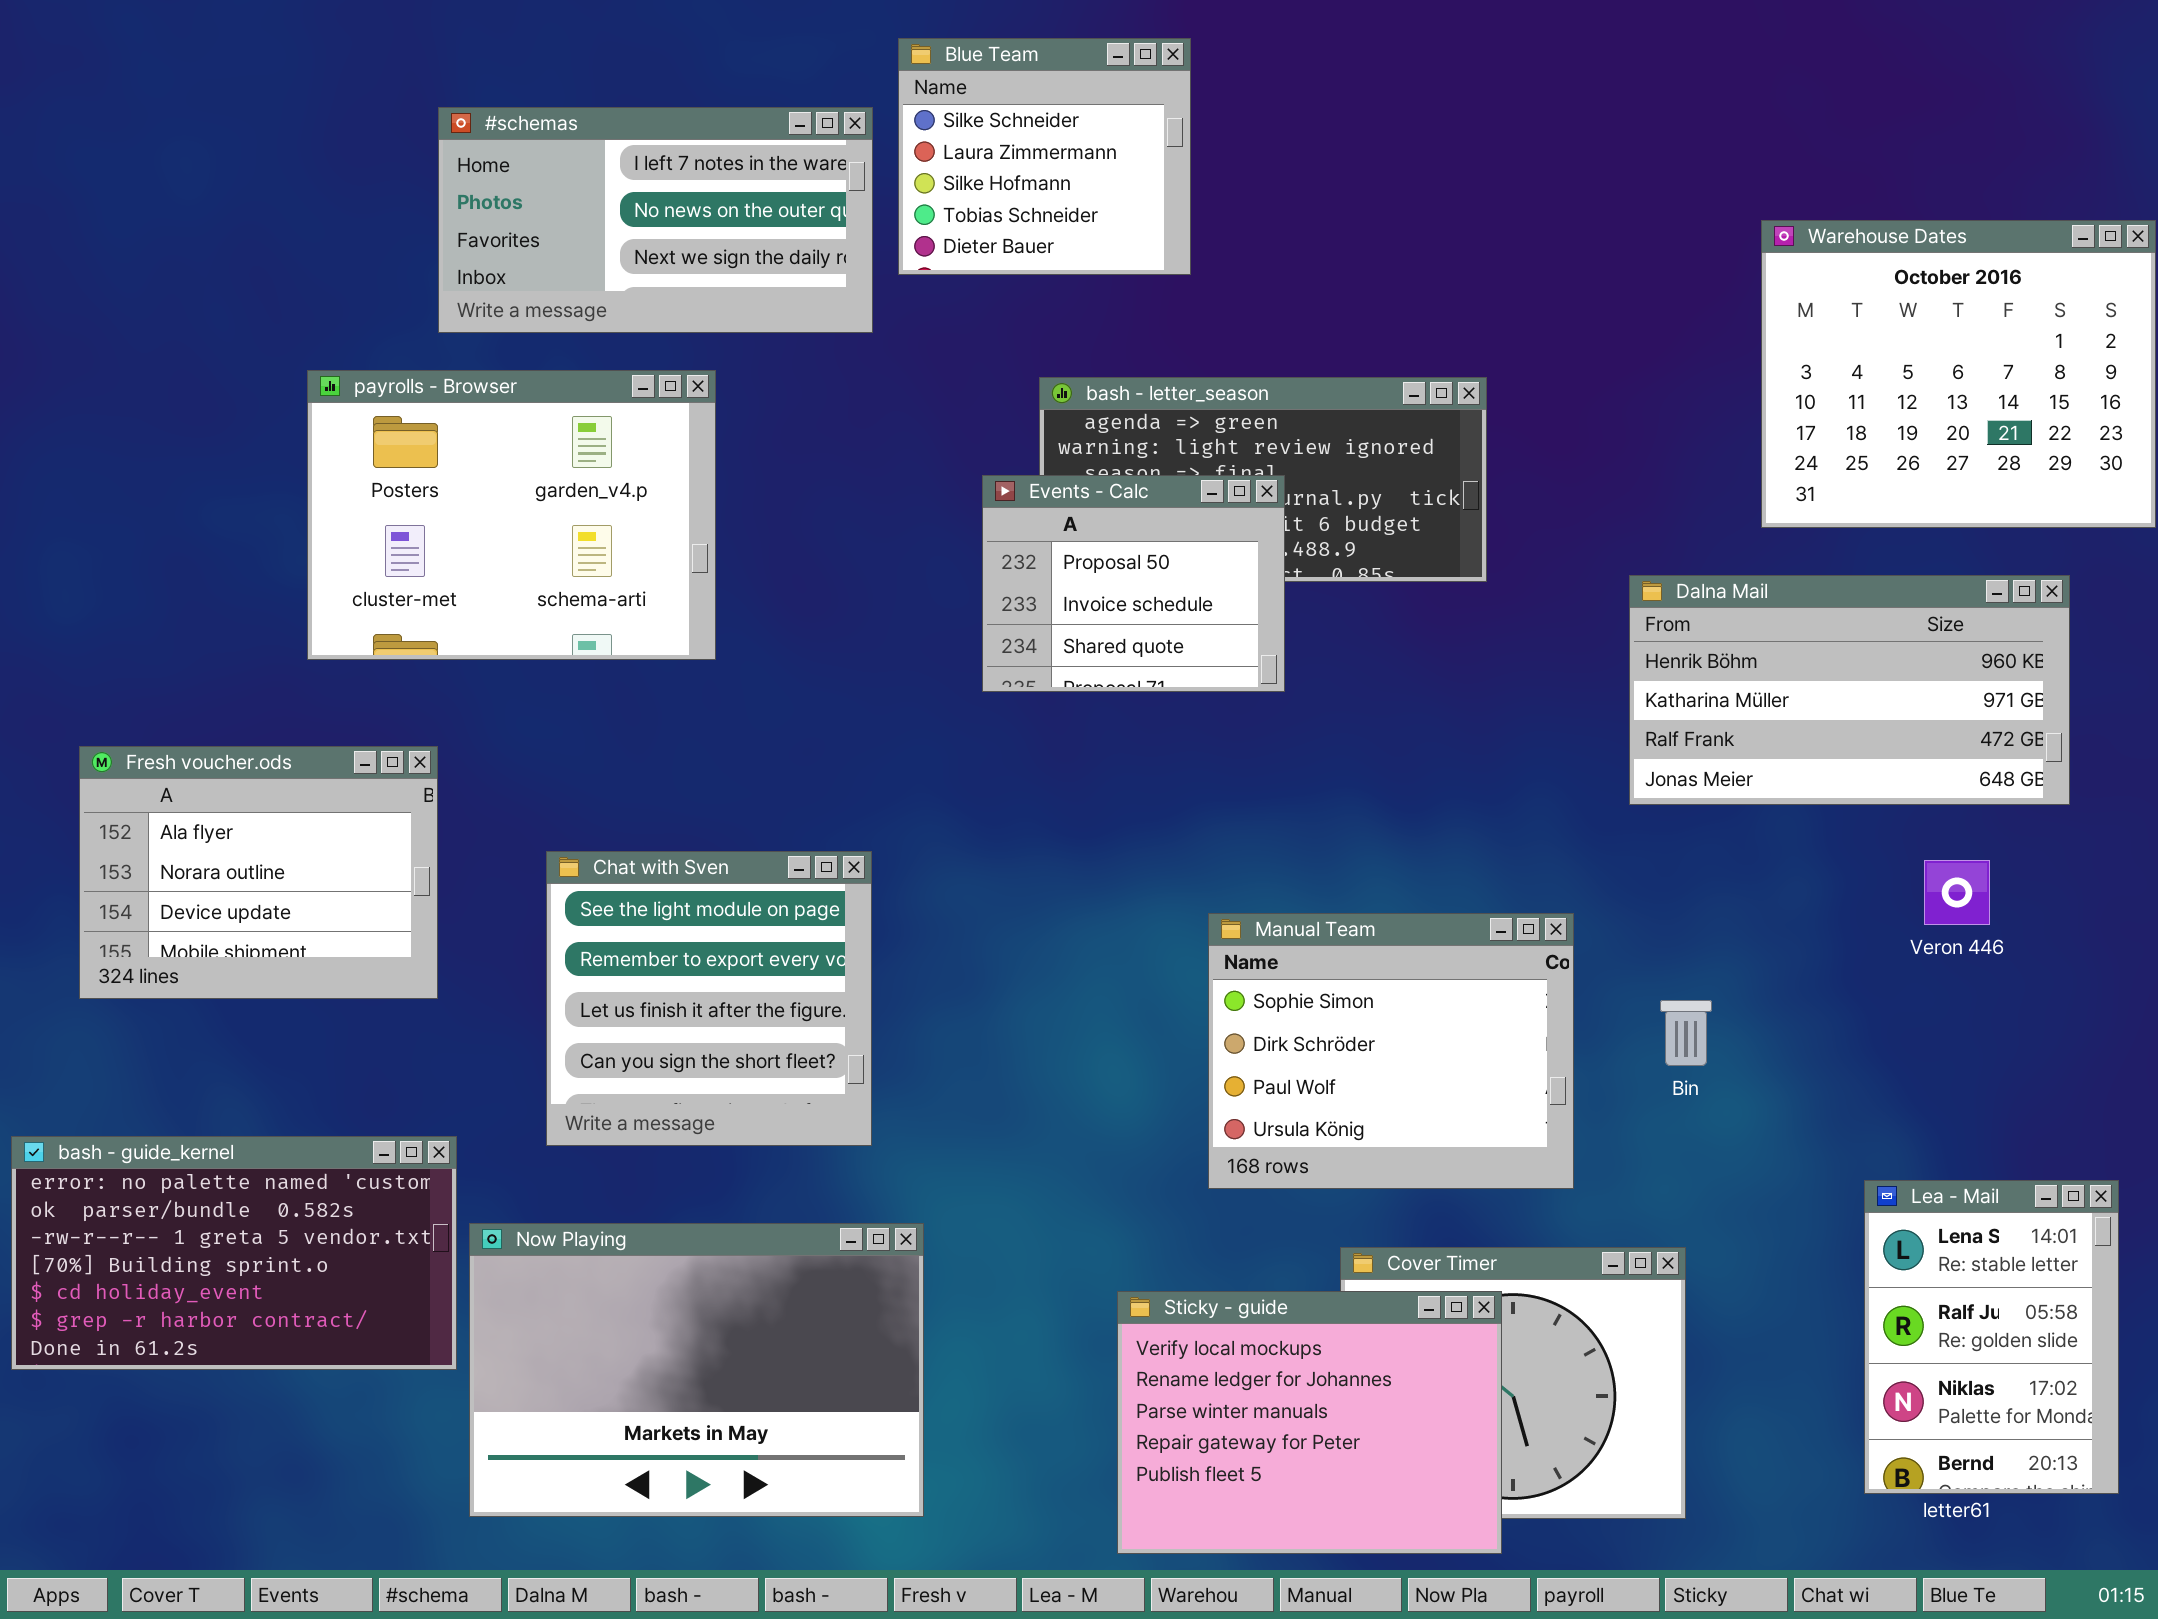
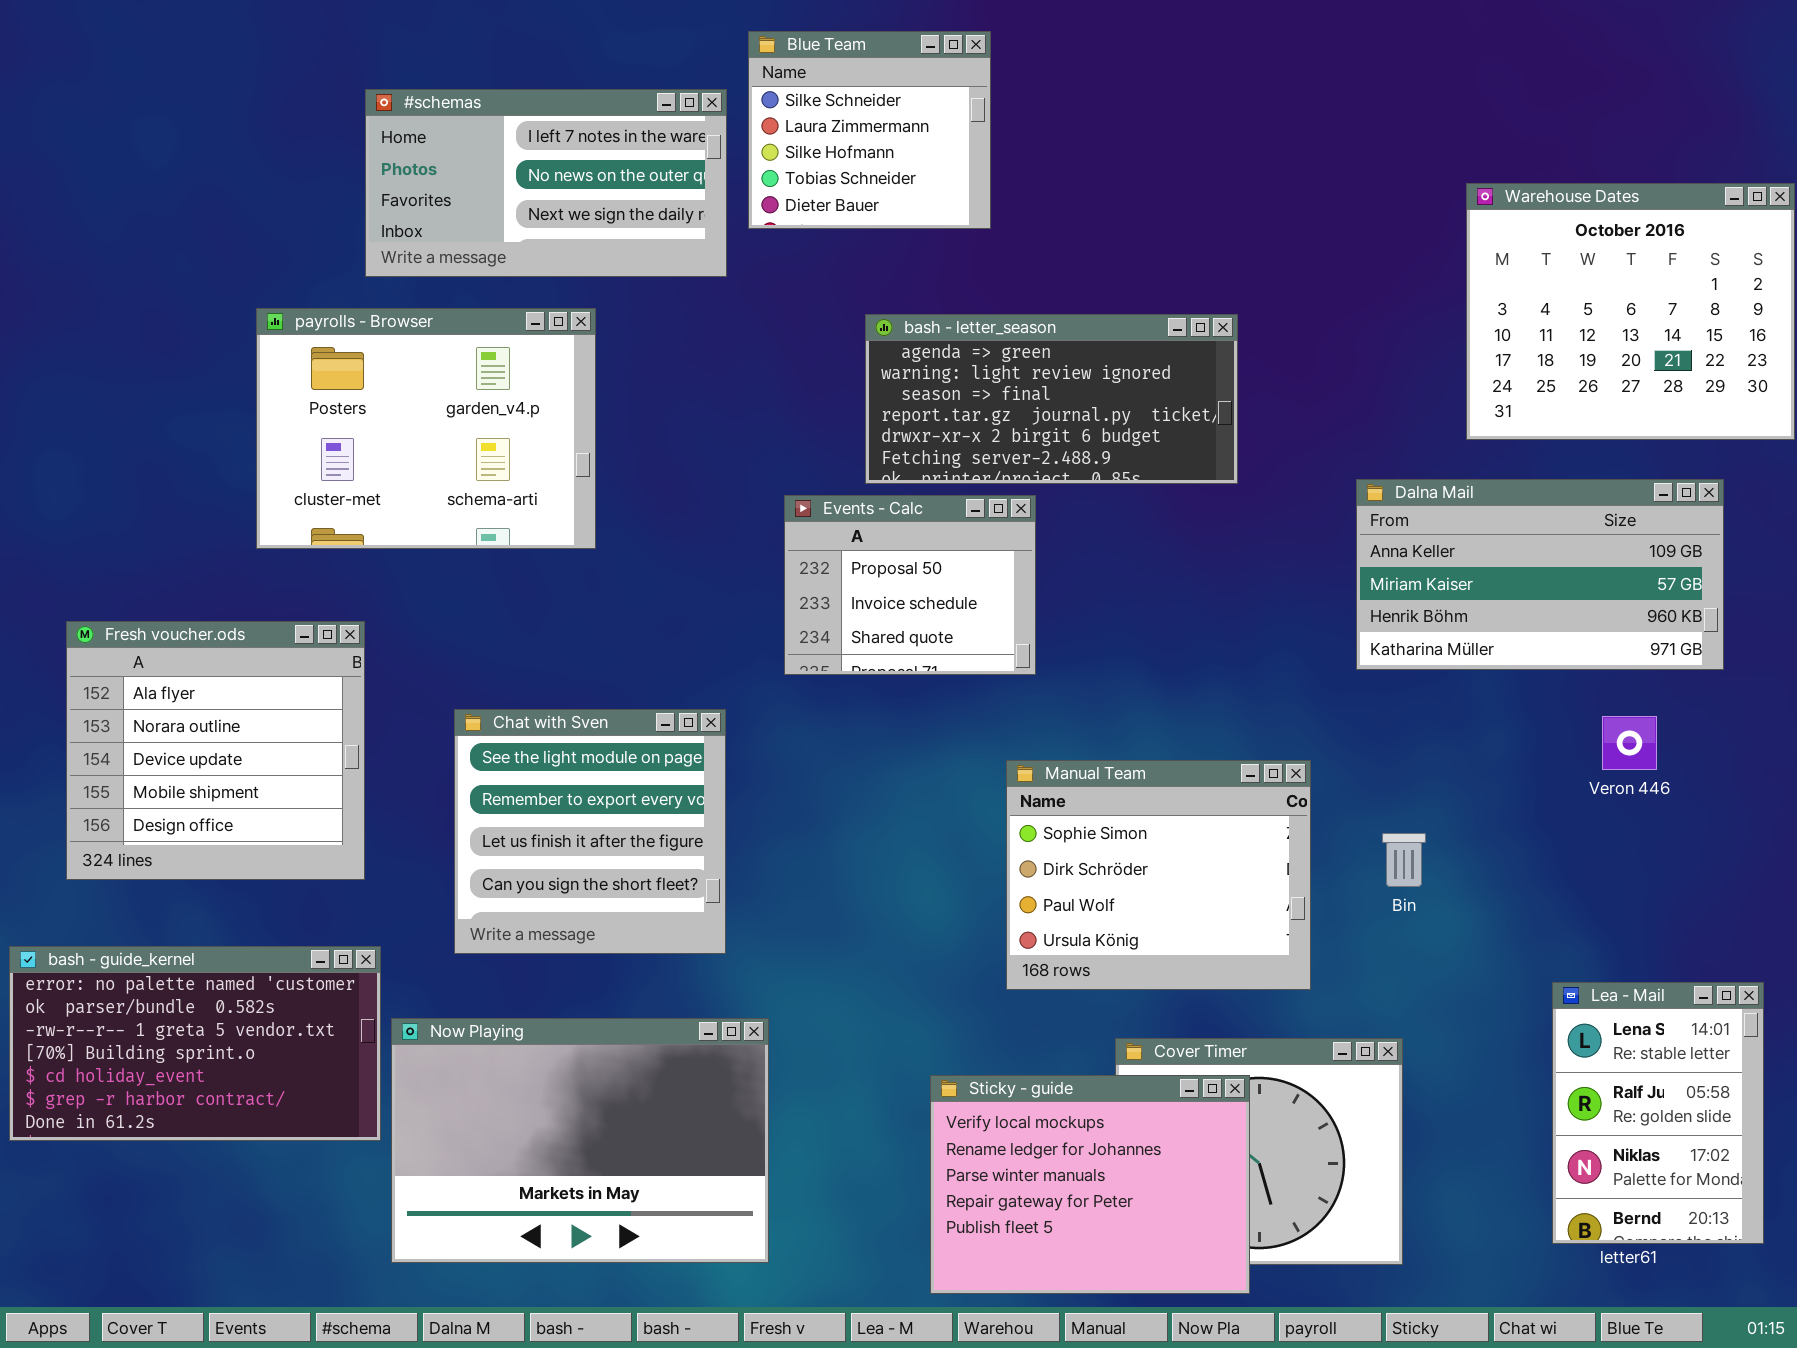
Events - Calc: [982,475,1285,692] -> [784,495,1036,675], moved
Dalna Mail: [1629,575,2070,805] -> [1356,479,1724,670], scrolled up 2 rows
Fresh voucher.ods: [79,746,438,999] -> [66,621,365,880], resized

